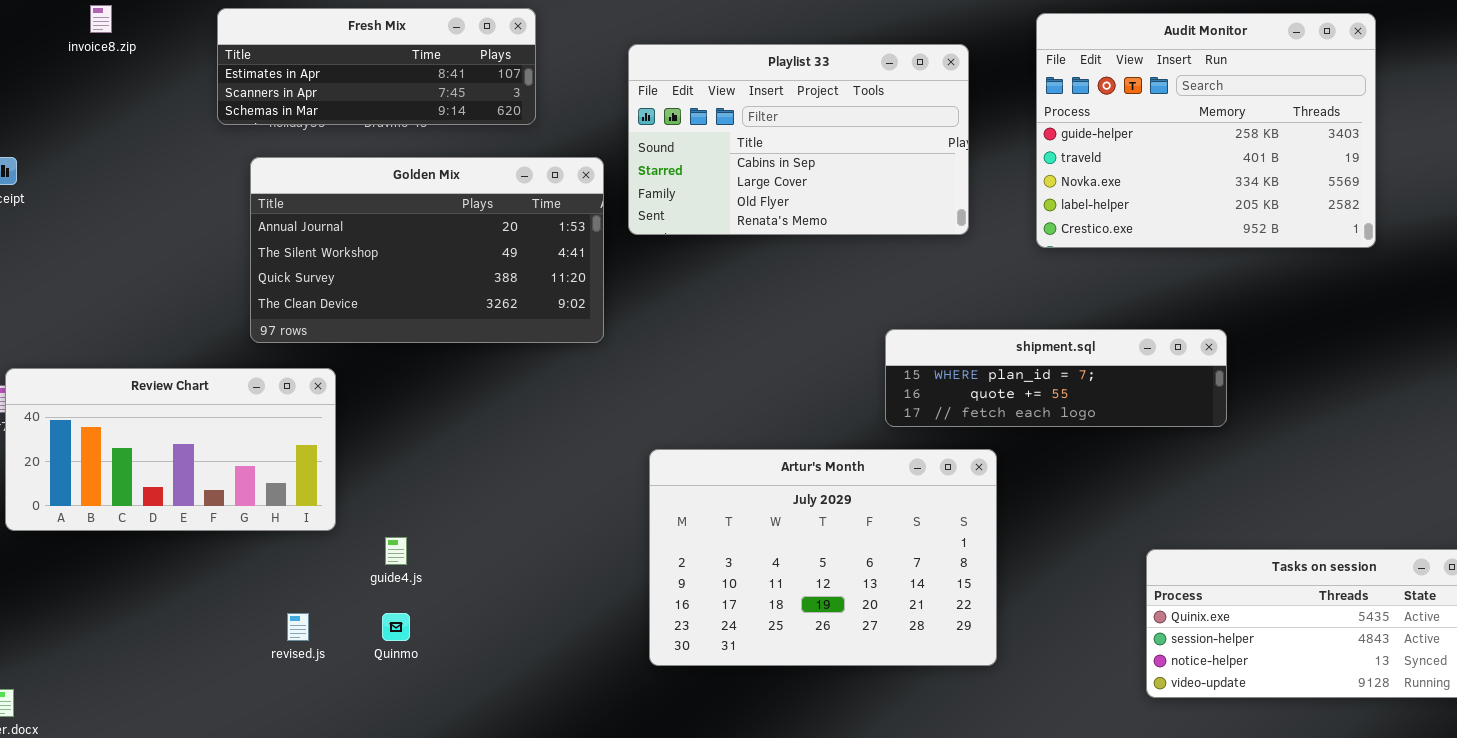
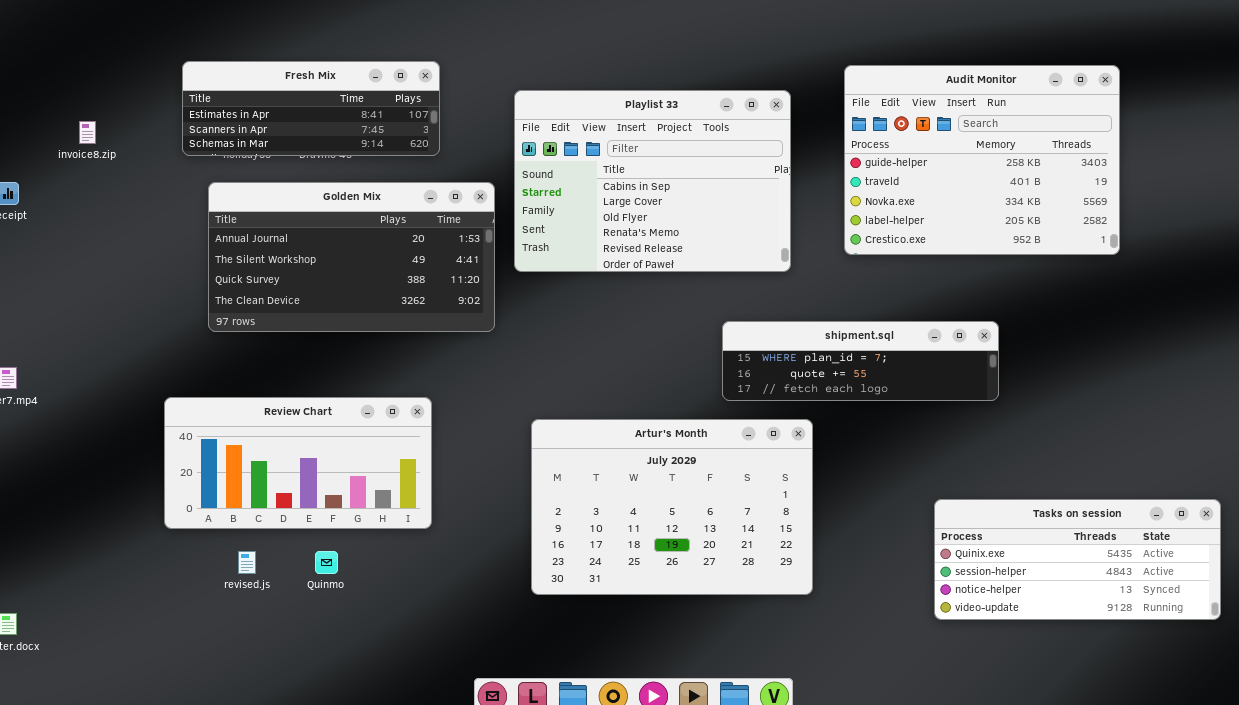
invoice8.zip: [90,5,112,33] -> [79,121,96,144], moved
Playlist 33: [628,44,969,235] -> [514,90,791,272], resized
Review Chart: [5,368,336,531] -> [164,397,432,529], moved

